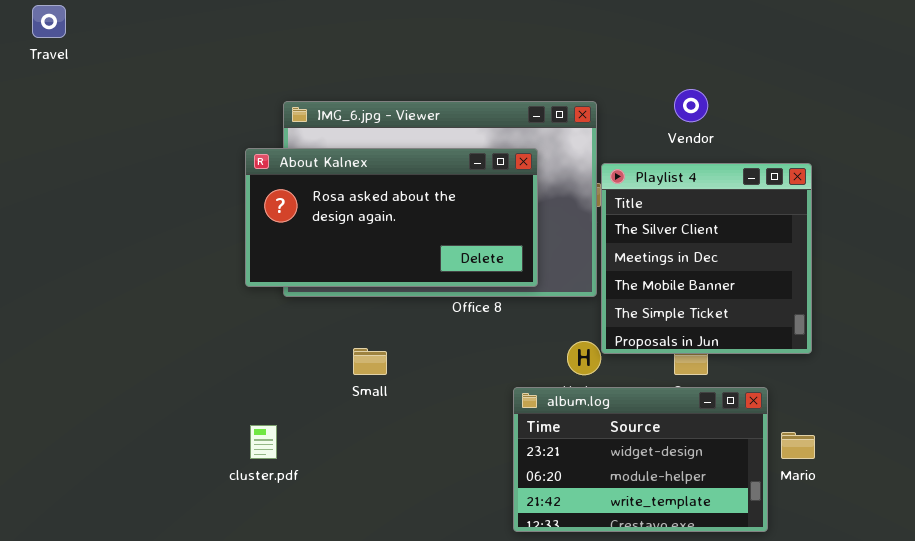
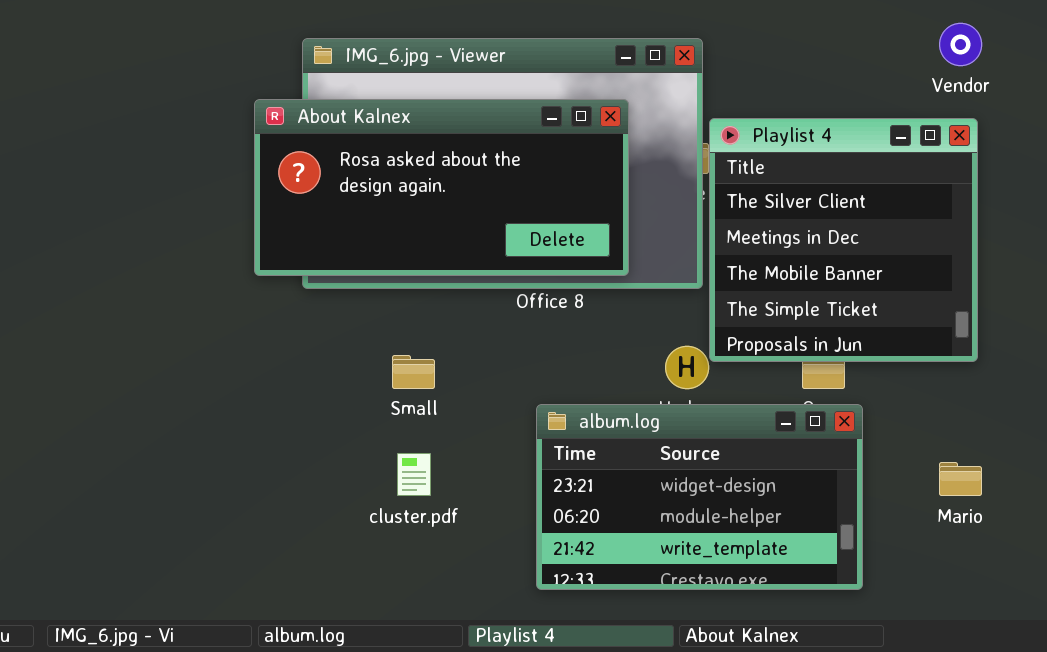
Vendor: [674,89,708,122] -> [939,23,982,66], moved
album.log: [513,387,768,532] -> [536,404,863,590], moved
cluster.pdf: [250,425,277,459] -> [397,453,431,496], moved

